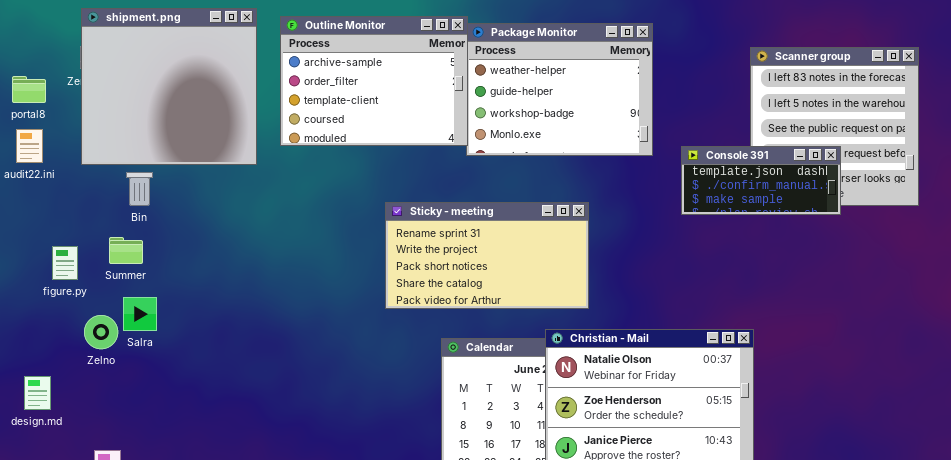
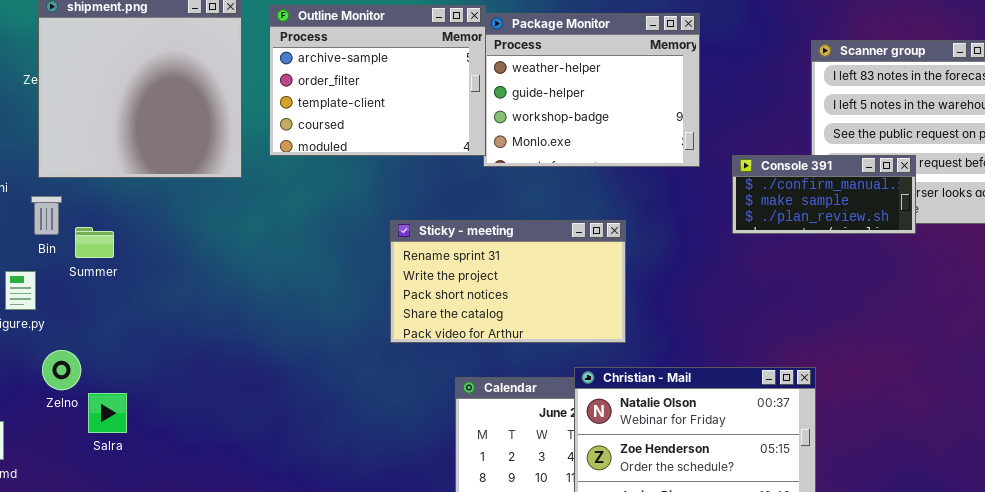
Console 391: [681,146,841,215] -> [732,155,916,234], scrolled down 1 row
Bin: [126,172,153,206] -> [31,196,62,235], moved
Summer: [109,237,143,264] -> [75,227,114,258], moved
Salra: [123,297,157,331] -> [88,393,127,433], moved

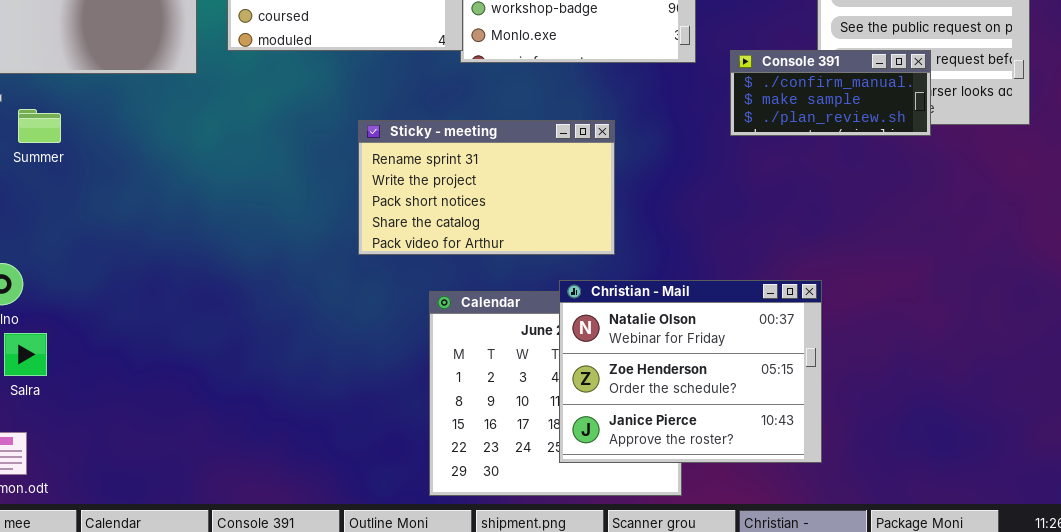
Summer: [75,227,114,258] -> [18,109,61,143], moved
Salra: [88,393,127,433] -> [4,333,47,376], moved

